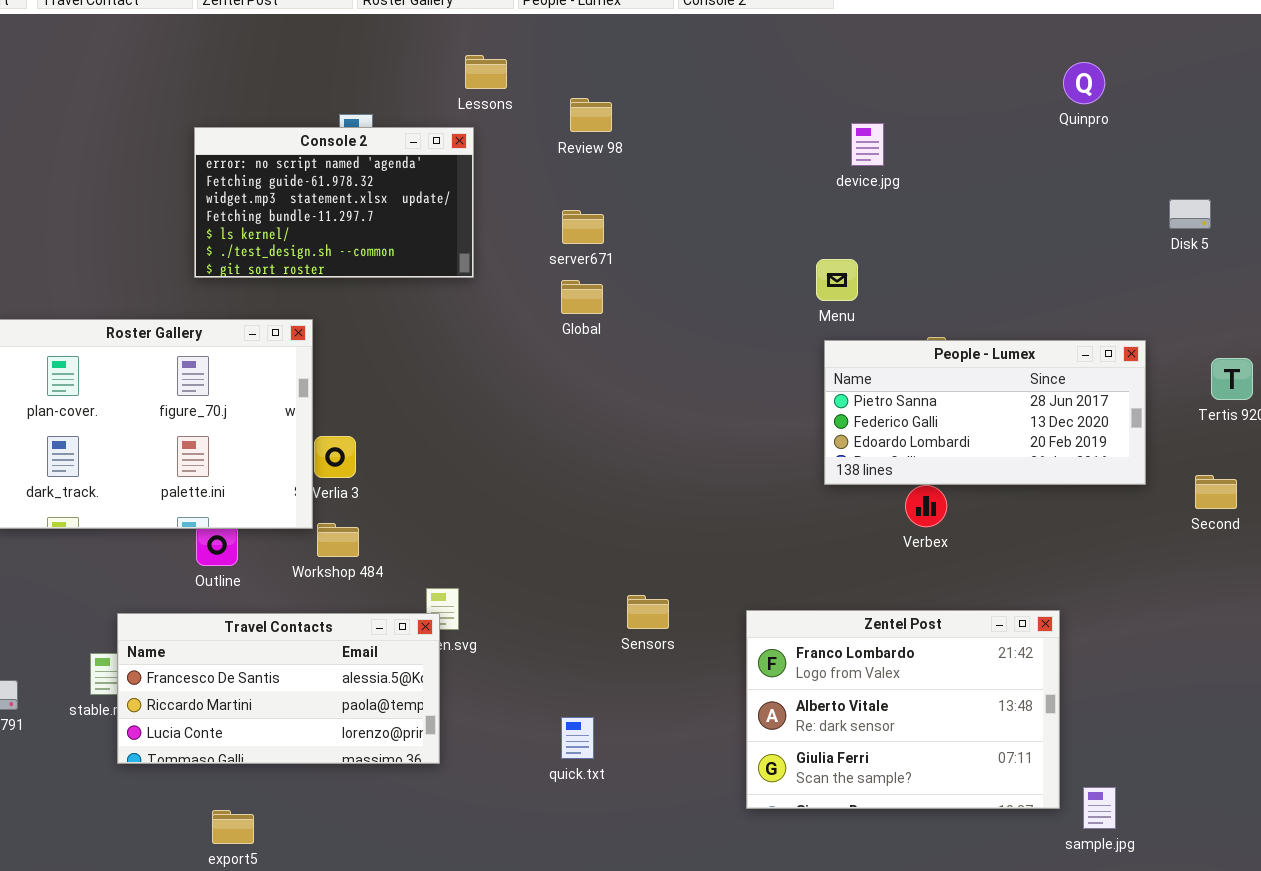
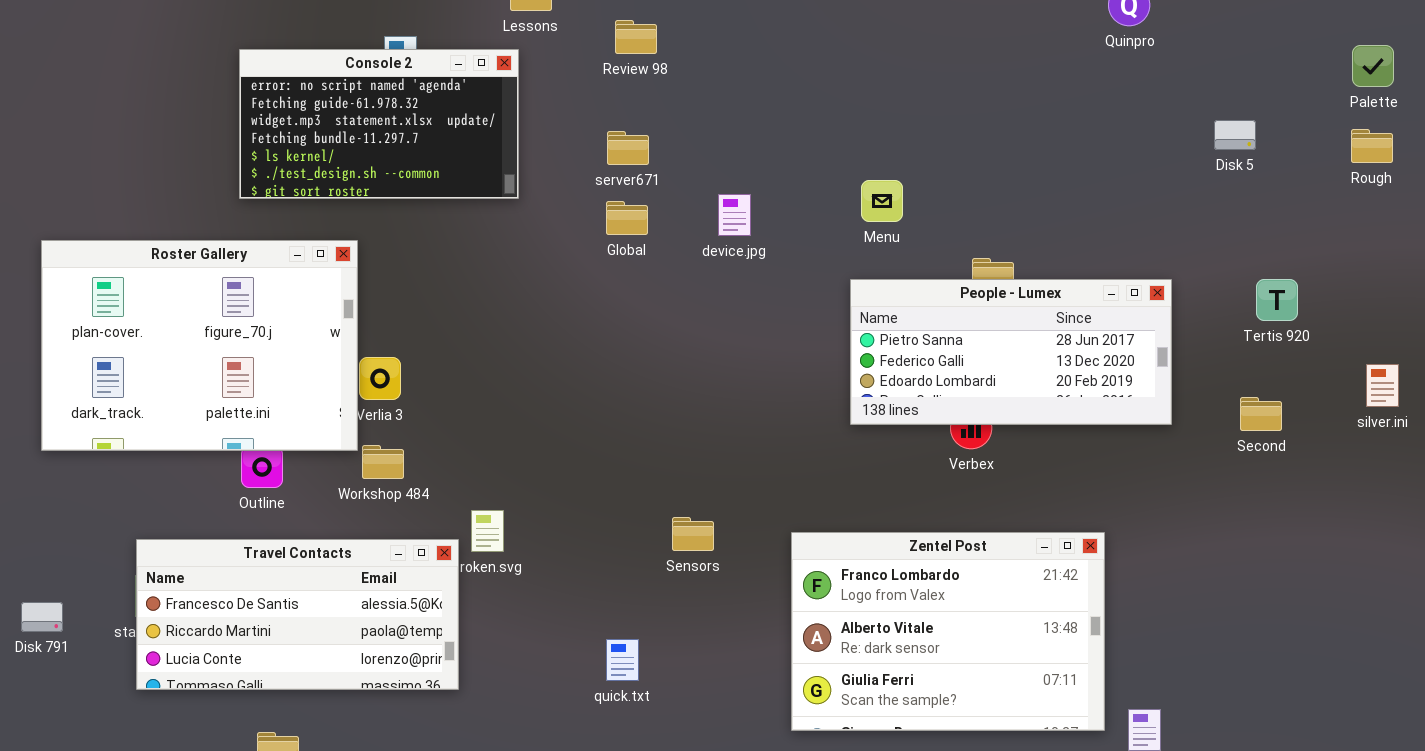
device.jpg: [851,123,884,166] -> [718,194,751,236], moved
People - Lumex: [824,340,1146,485] -> [850,279,1172,425], moved
Travel Contacts: [117,613,440,764] -> [136,539,459,690], moved

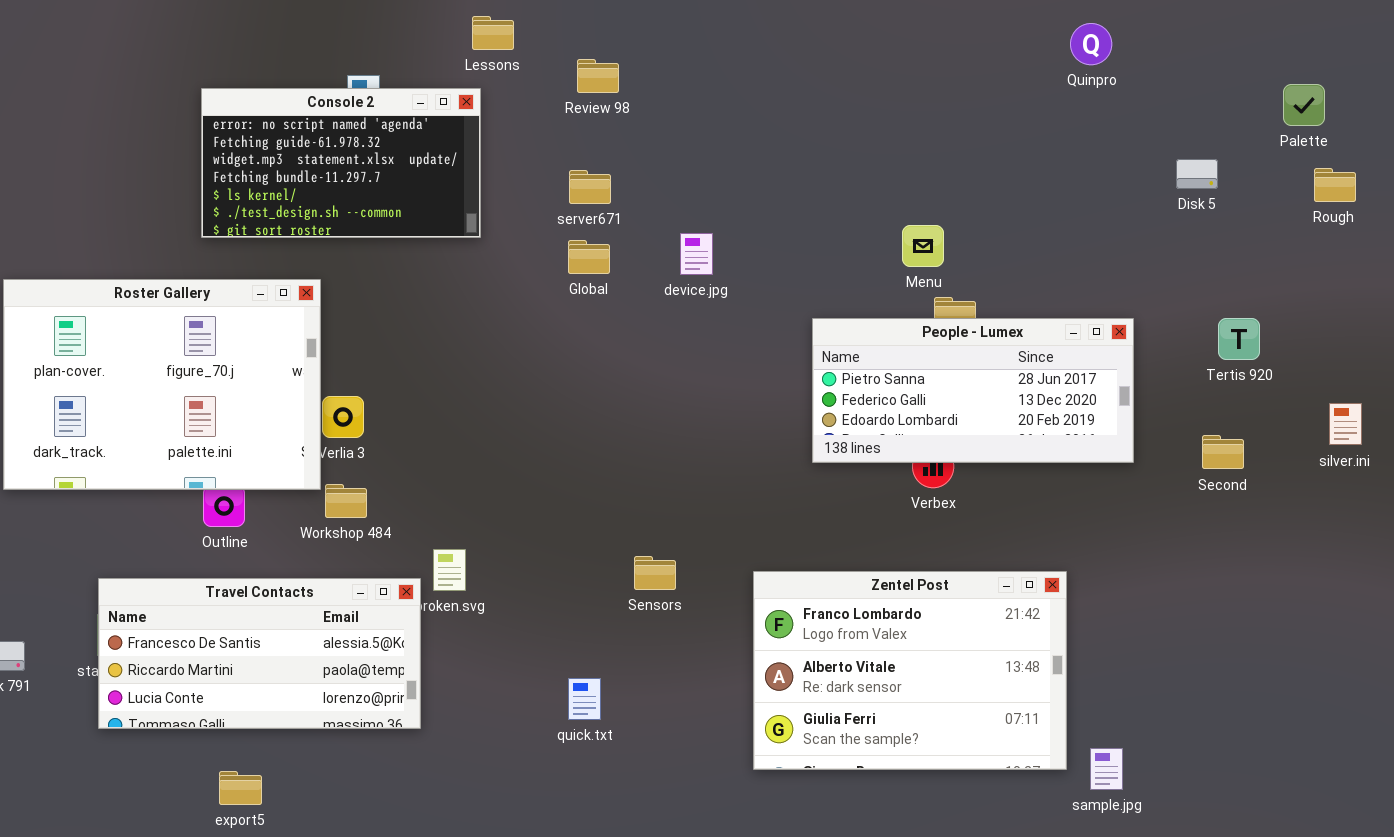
Palette: [1352,45,1394,87] -> [1283,84,1325,126], moved
Menu: [861,180,903,222] -> [902,225,944,267], moved

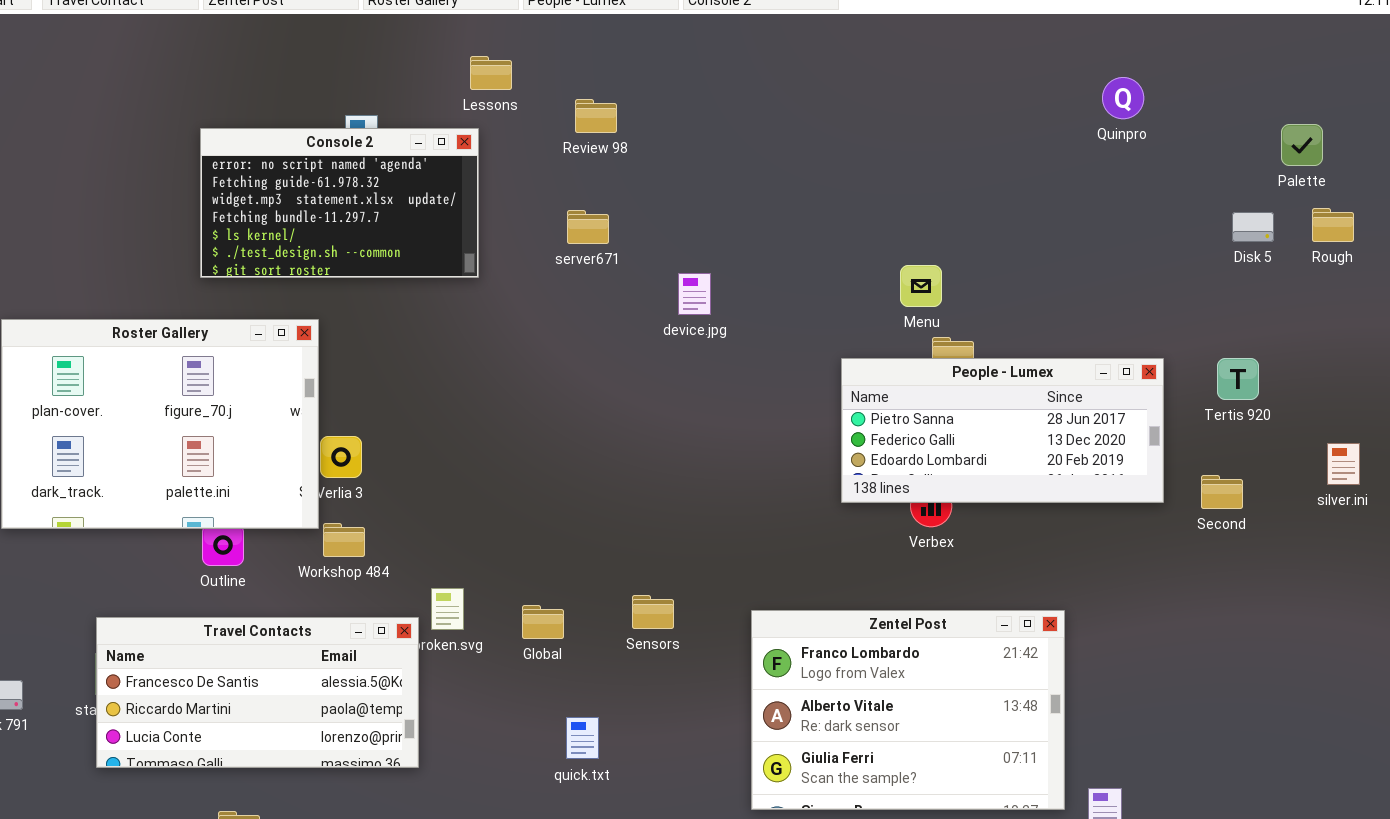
Quinpro: [1070,23,1112,65] -> [1102,77,1144,119], moved
Disk 5: [1176,159,1218,189] -> [1232,212,1274,242], moved
Global: [568,240,610,274] -> [522,605,564,639], moved
People - Lumex: [812,318,1134,463] -> [841,358,1164,503], moved

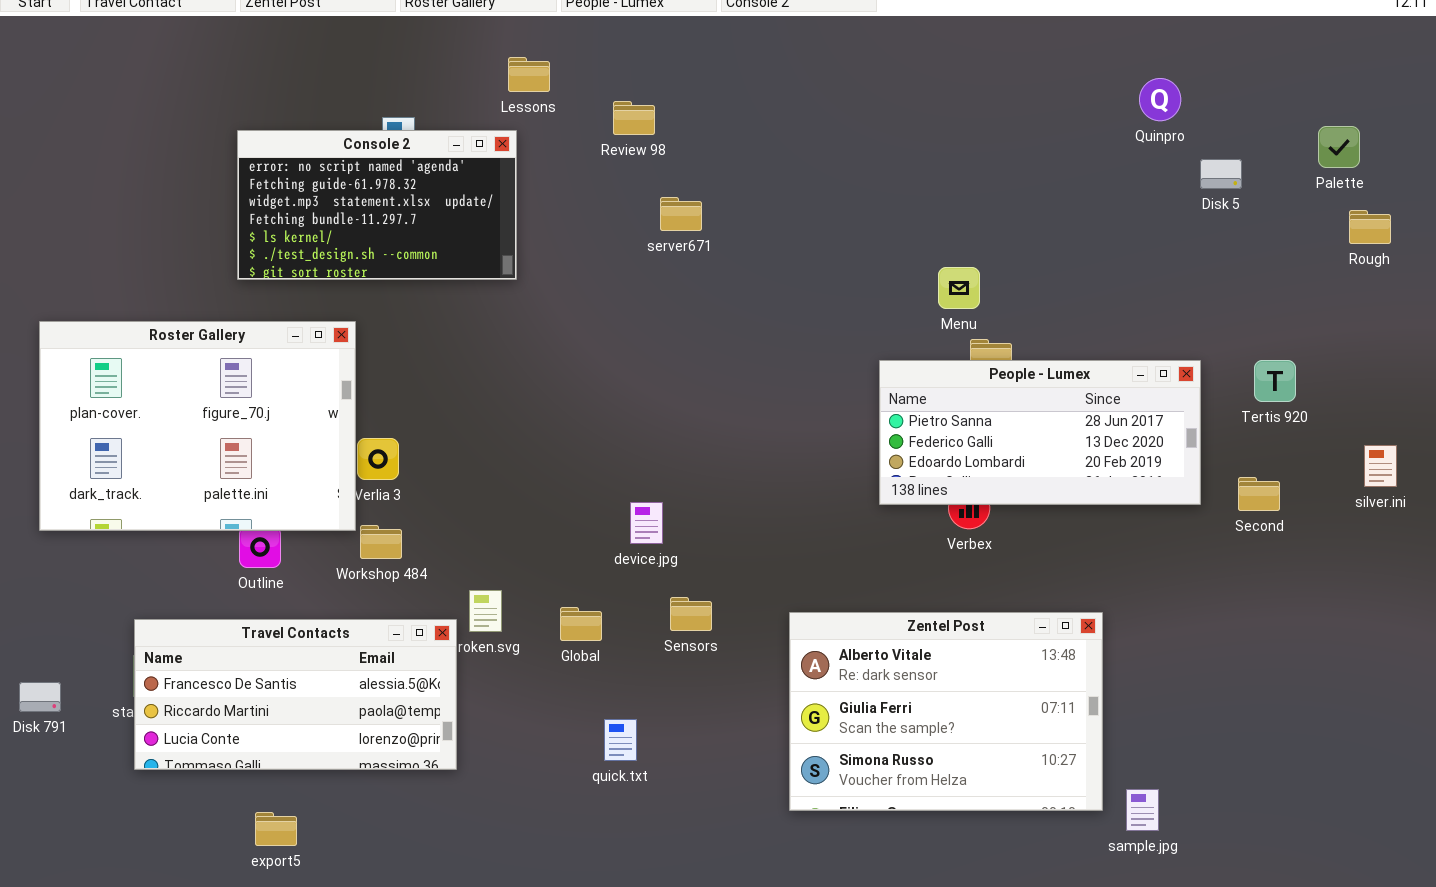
server671: [567,210,609,244] -> [660,197,702,231], moved
Disk 5: [1232,212,1274,242] -> [1200,159,1242,189], moved
device.jpg: [678,273,711,315] -> [630,502,663,544], moved
Zentel Post: [751,610,1065,810] -> [789,612,1103,811], scrolled down 1 row

